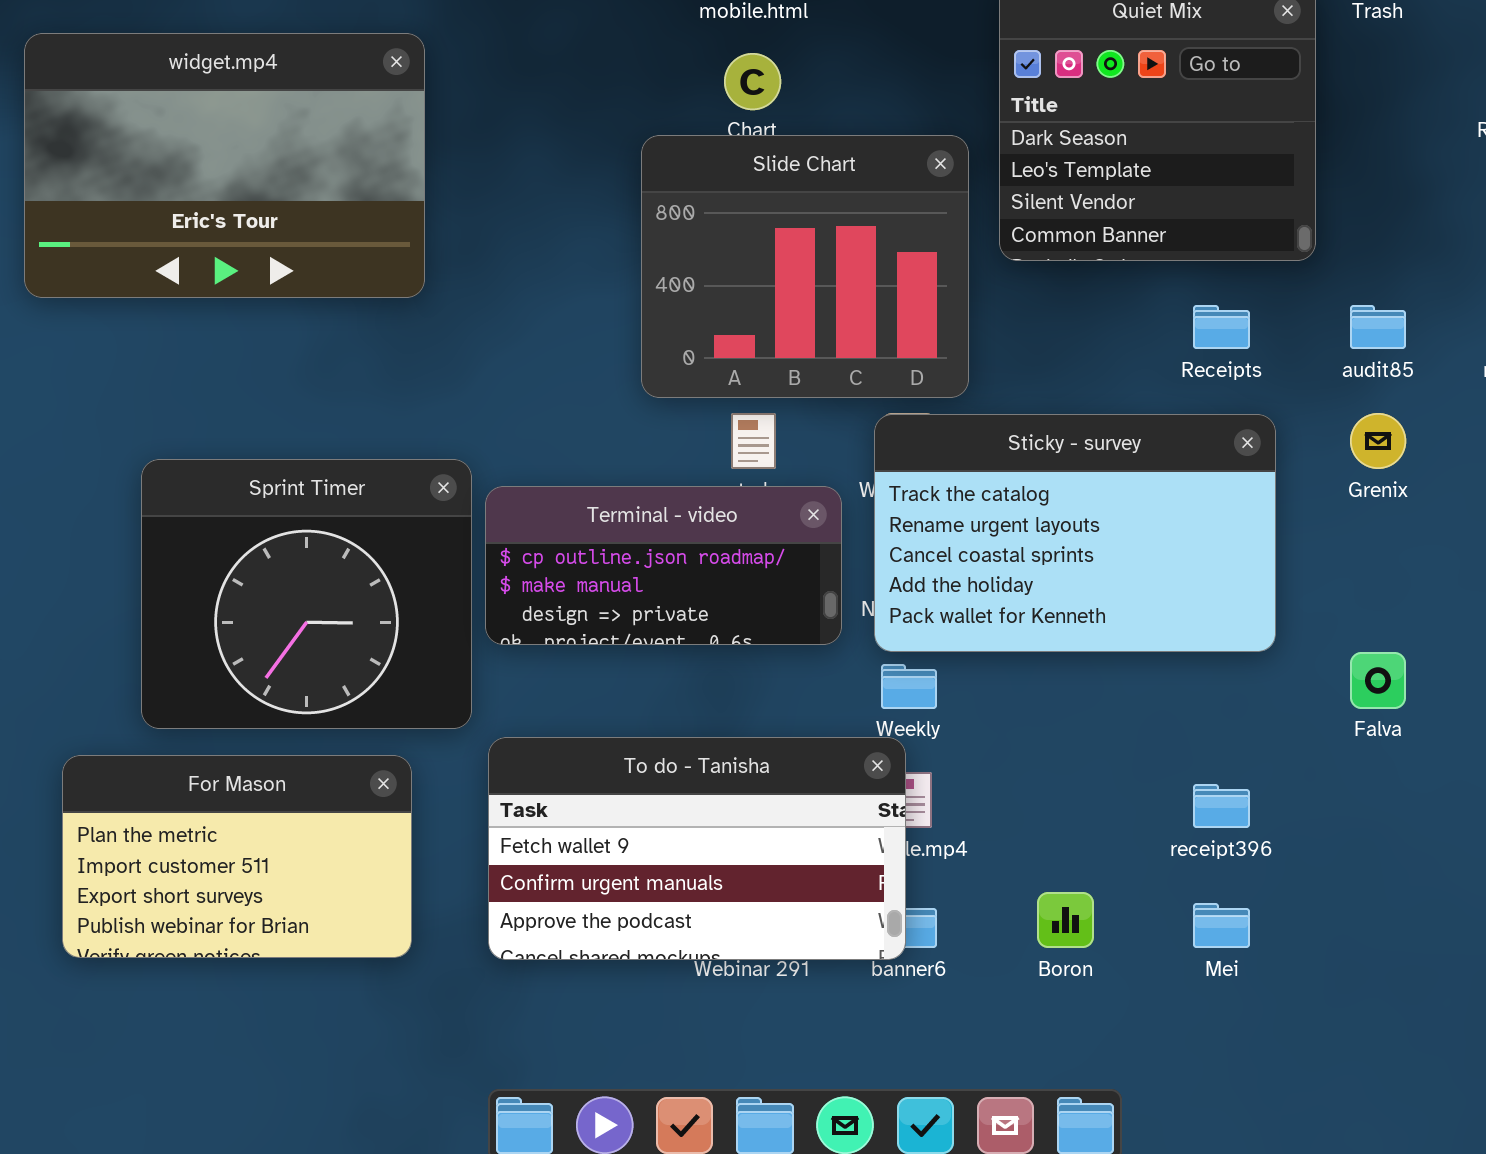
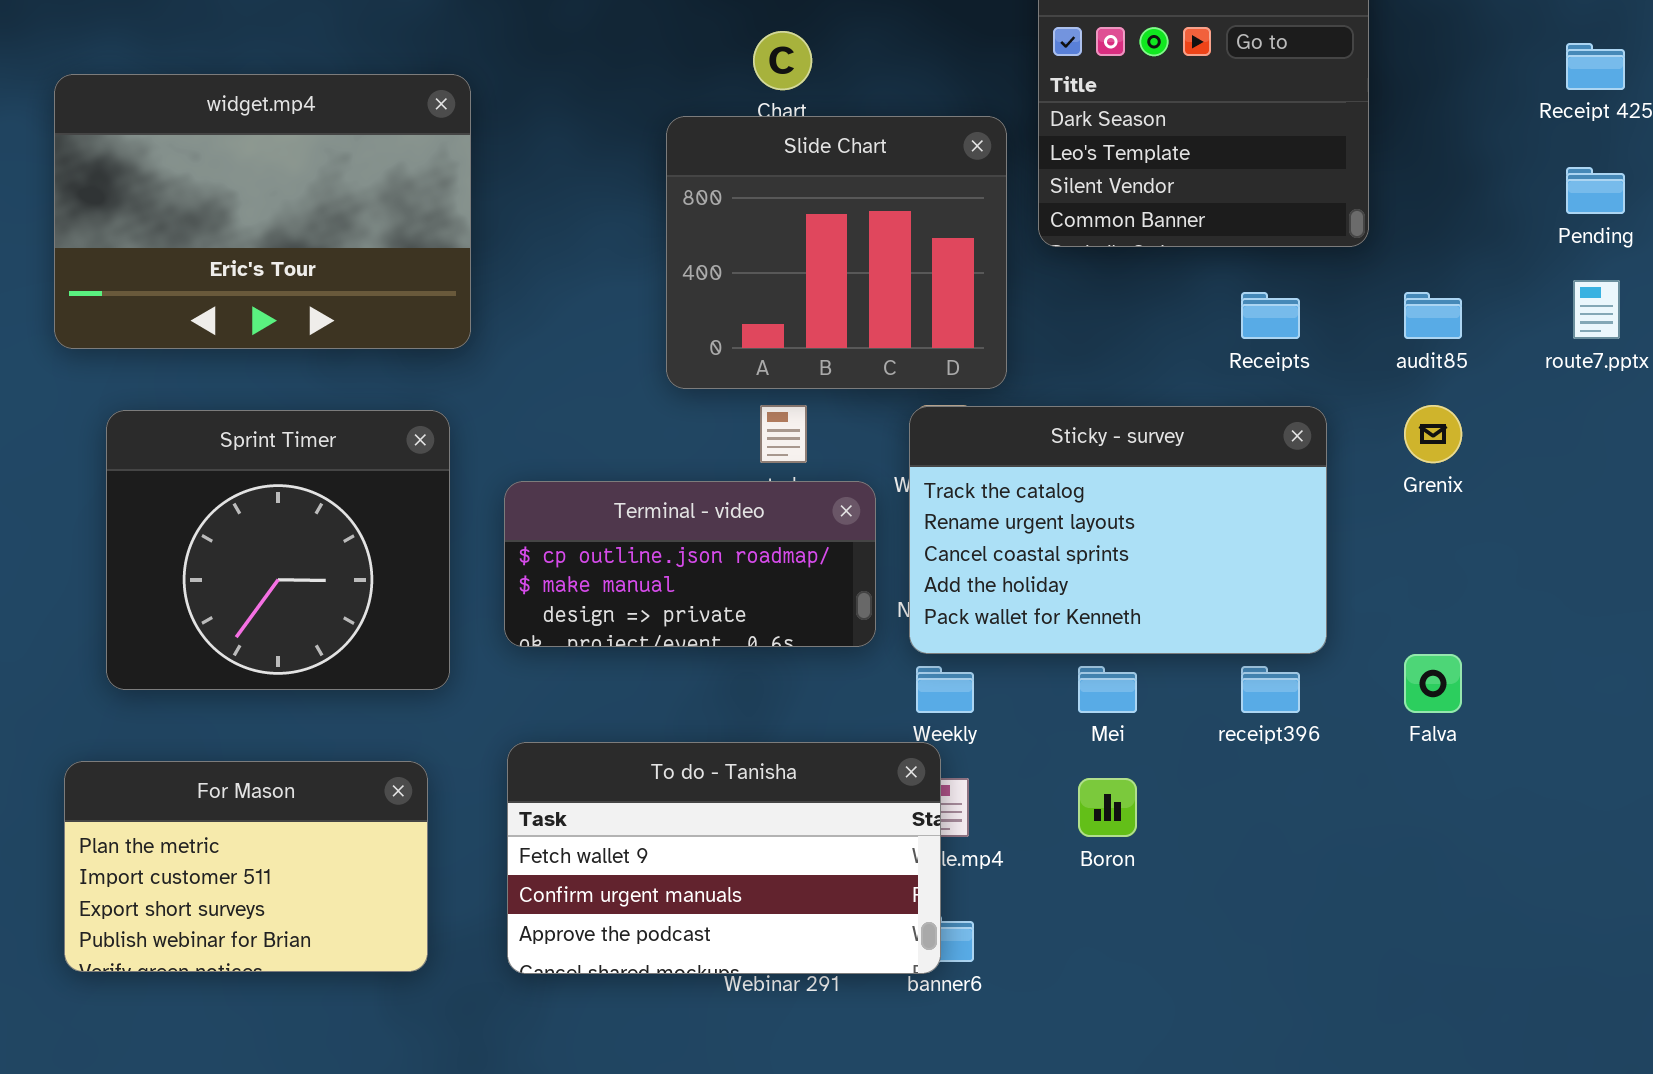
widget.mp4: [24,33,425,298] -> [54,74,471,349], moved
Sprint Timer: [141,459,472,729] -> [106,410,450,690], moved
receipt396: [1193,784,1250,828] -> [1241,666,1300,713], moved
Boron: [1037,892,1094,948] -> [1078,778,1137,837], moved
Mei: [1193,903,1250,948] -> [1078,666,1137,713], moved

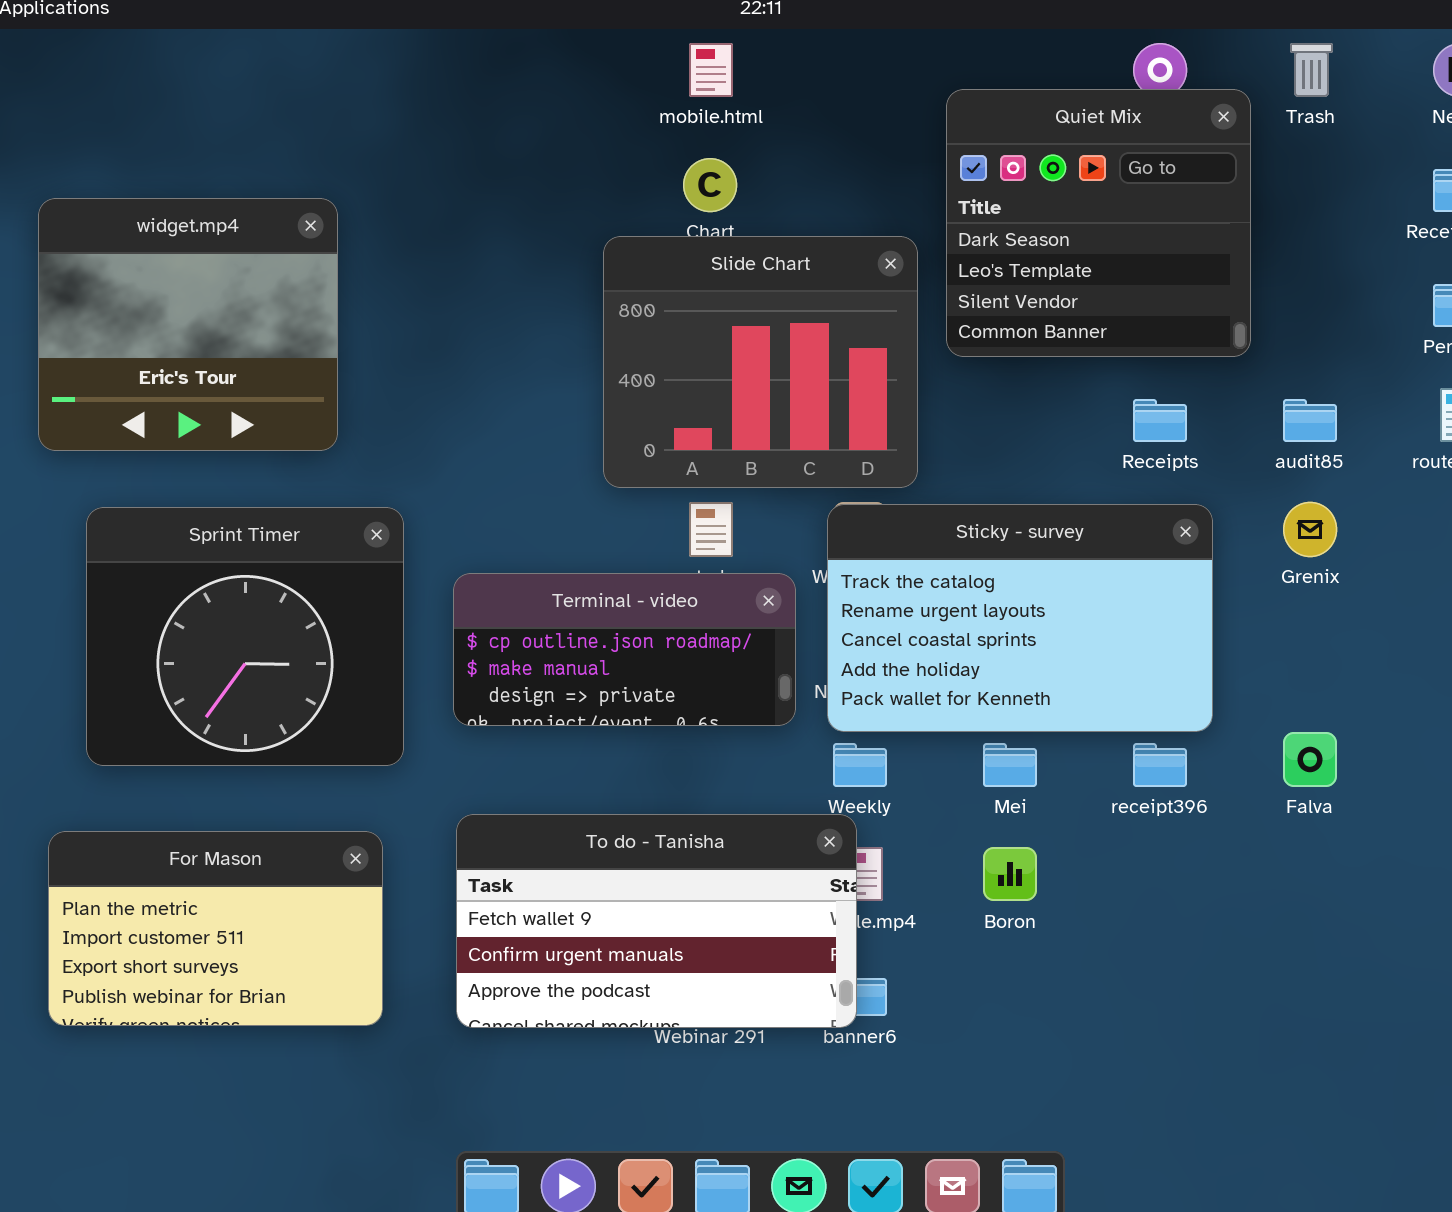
widget.mp4: [54,74,471,349] -> [38,198,338,451], resized

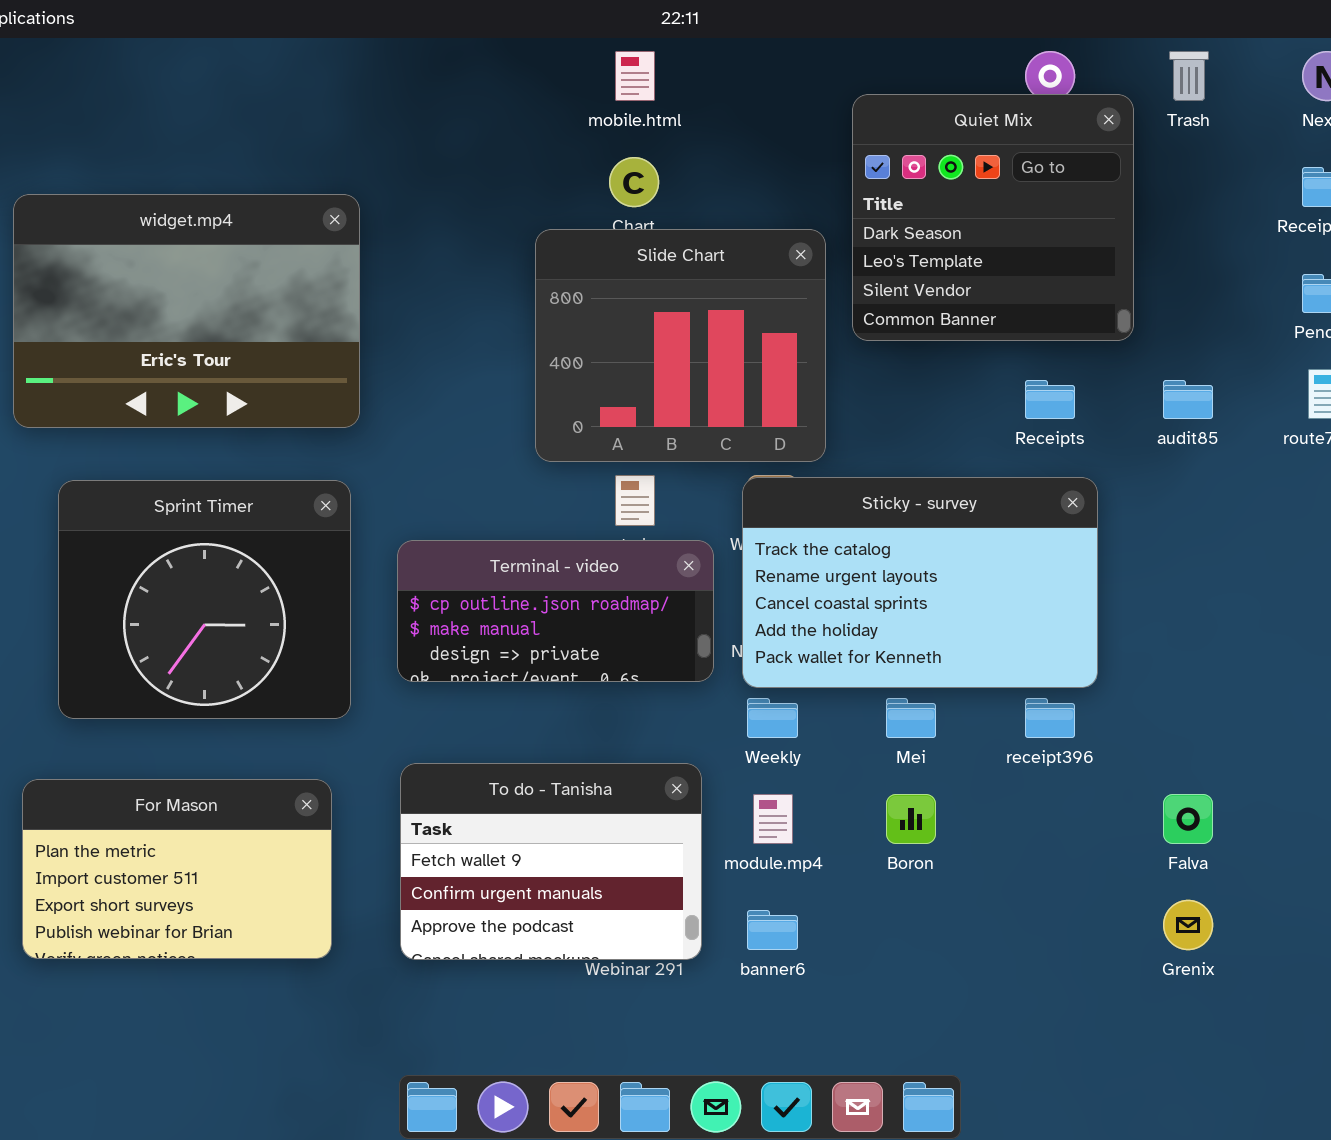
widget.mp4: [38,198,338,451] -> [13,194,360,428], resized
Grenix: [1283,502,1337,557] -> [1163,900,1213,950], moved
Falva: [1283,732,1337,787] -> [1163,794,1213,844], moved
To do - Tanisha: [456,814,857,1028] -> [400,763,702,960], resized

